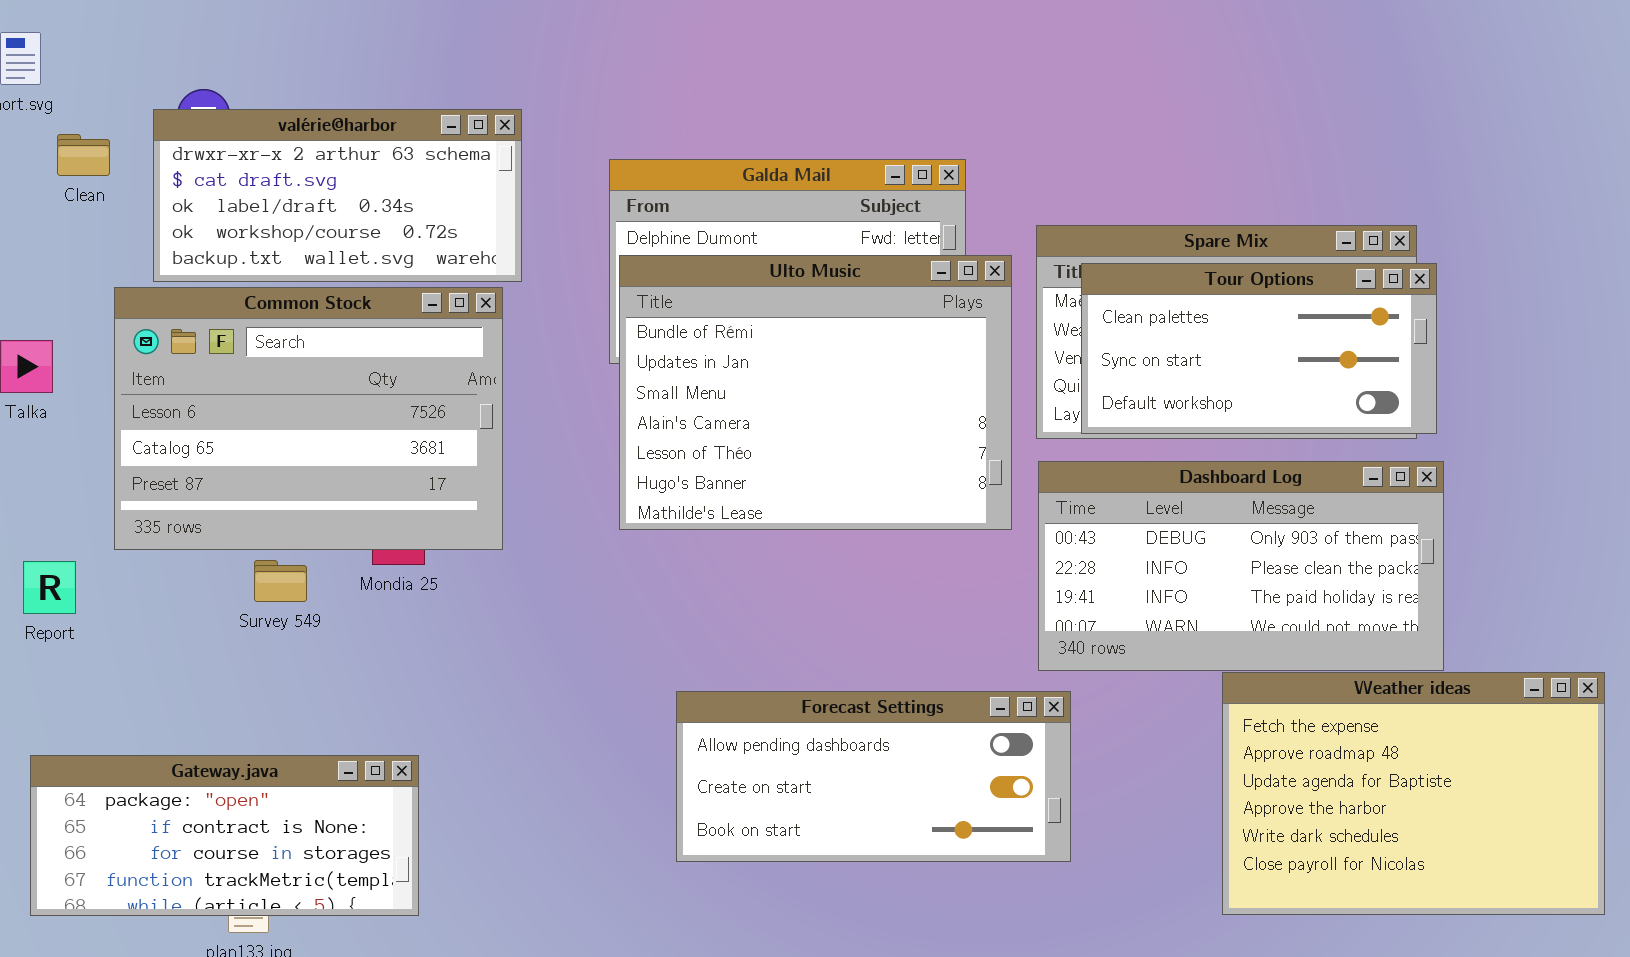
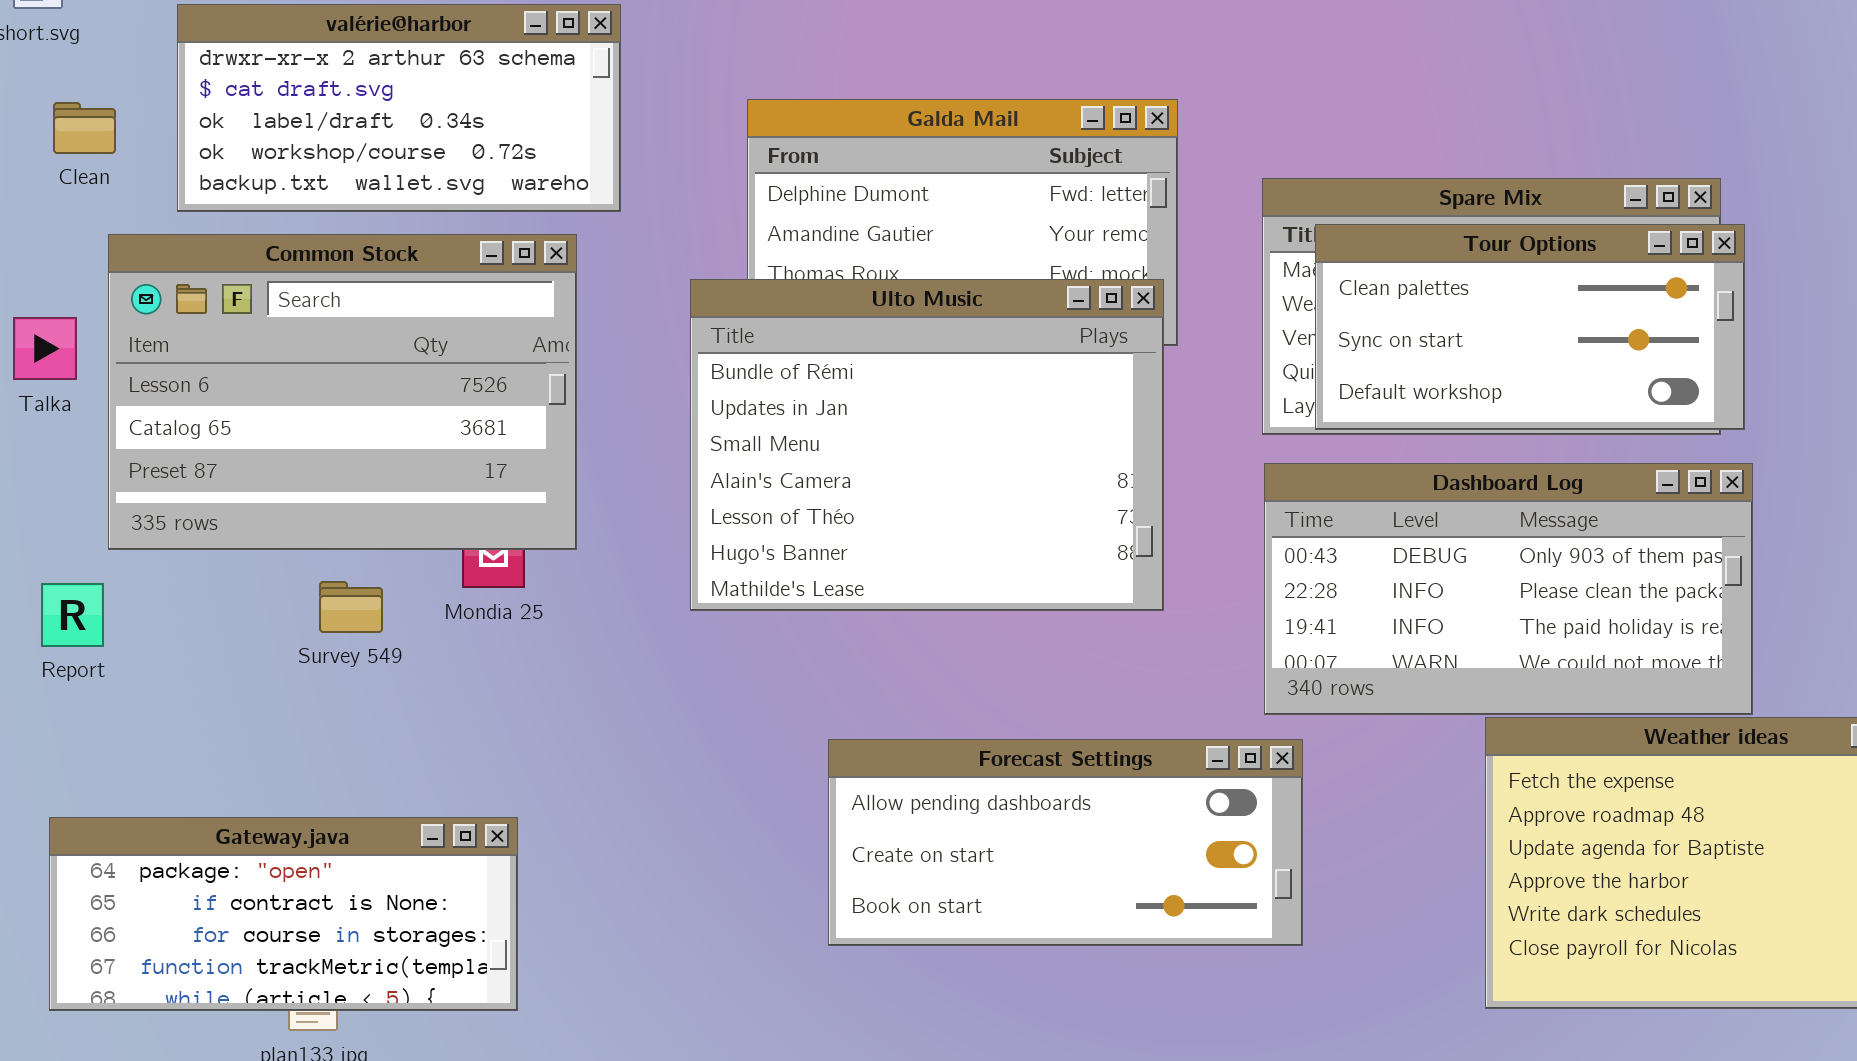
valérie@harbor: [153,109,522,282] -> [177,4,621,212], moved
Clean: [57,134,110,176] -> [53,102,116,154], moved
Ulto Music: [619,255,1012,530] -> [690,279,1164,611], moved
Common Stock: [114,287,503,550] -> [108,234,577,550], moved

